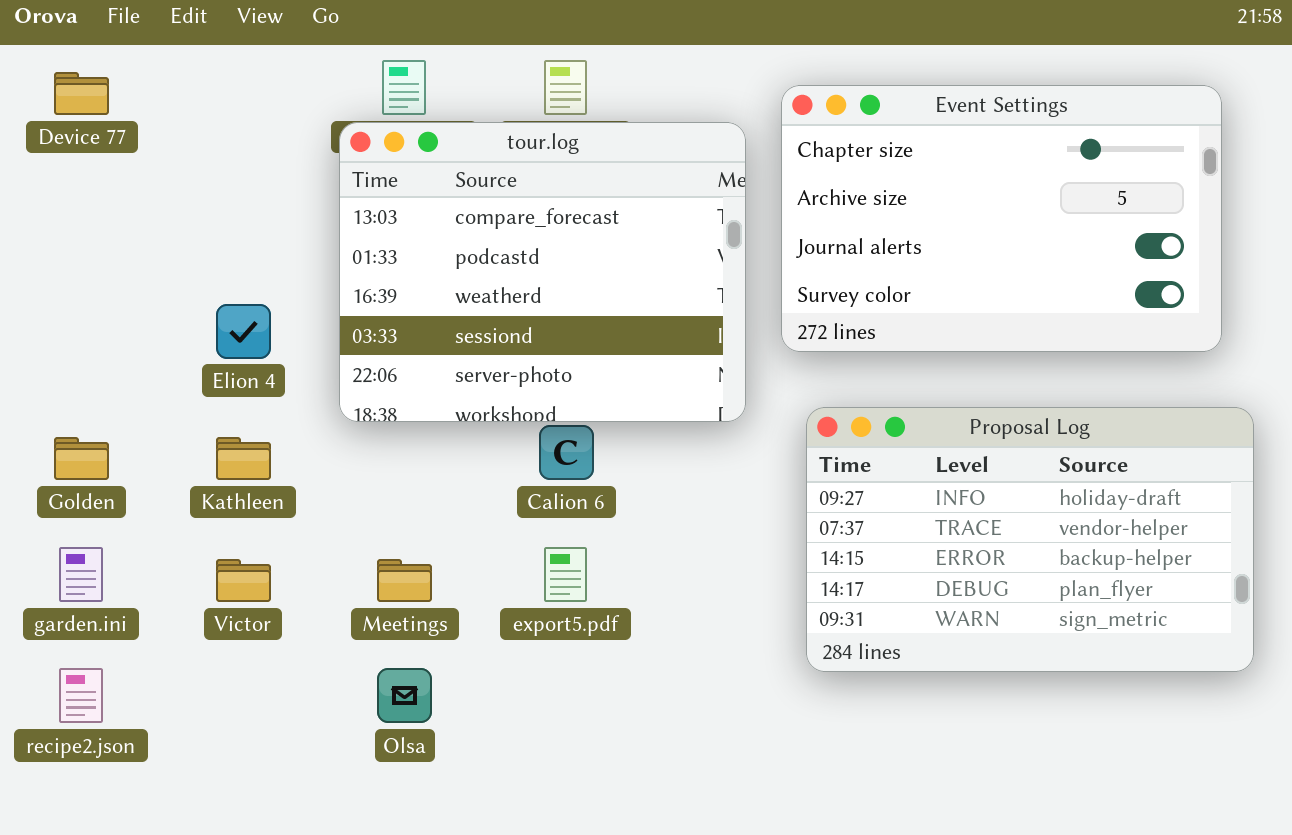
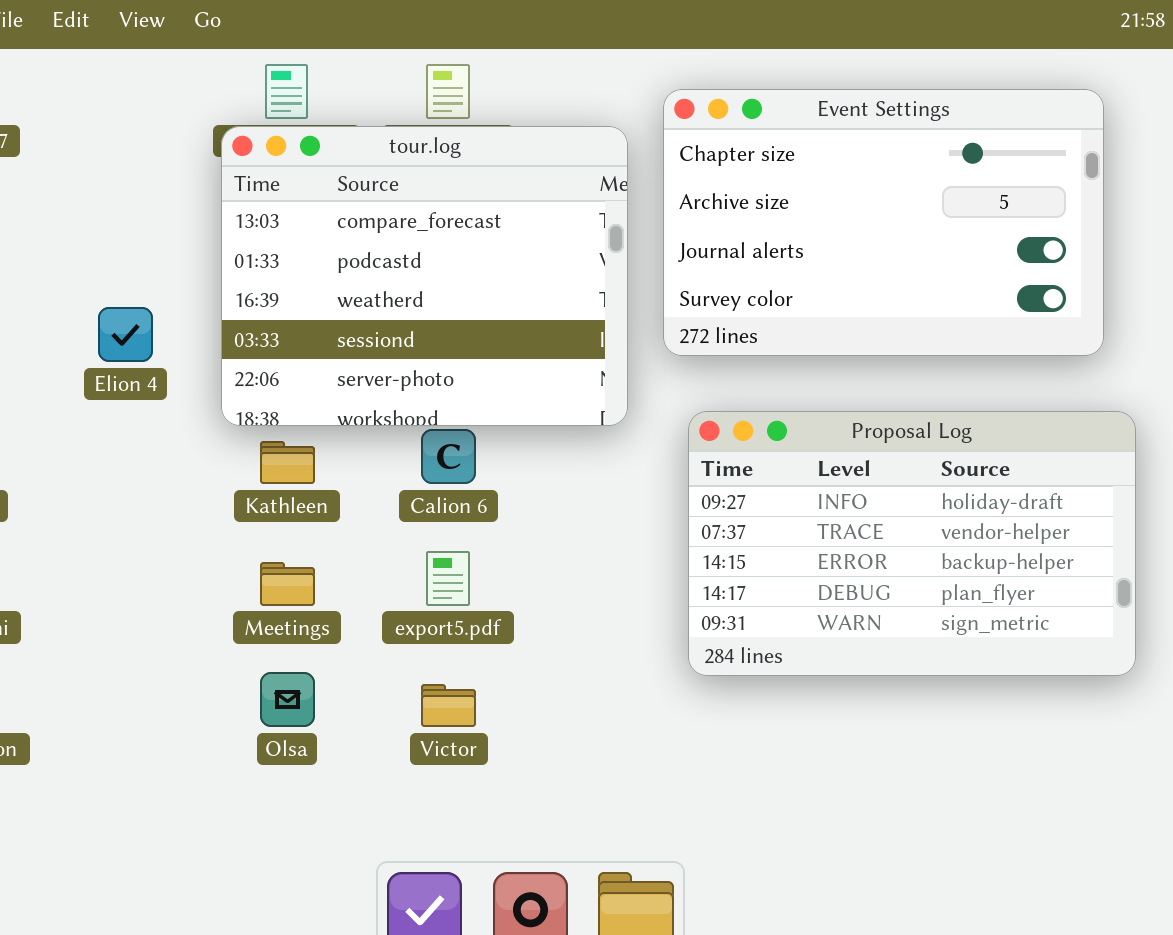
Kathleen: [216,437,271,480] -> [260,441,315,484], moved
Victor: [216,559,271,602] -> [421,684,476,727], moved

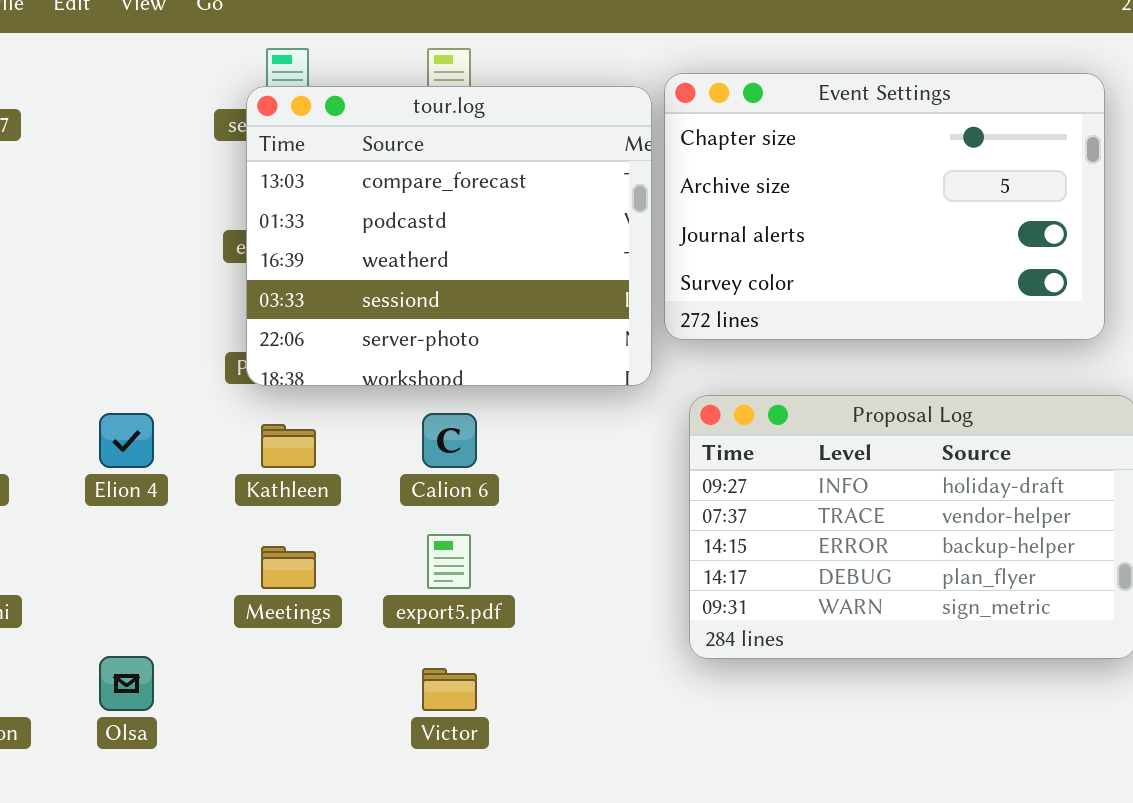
tour.log: [221,126,628,426] -> [246,86,652,386], moved
Elion 4: [98,307,153,362] -> [99,413,154,468], moved
Olsa: [260,672,315,727] -> [99,656,154,711], moved

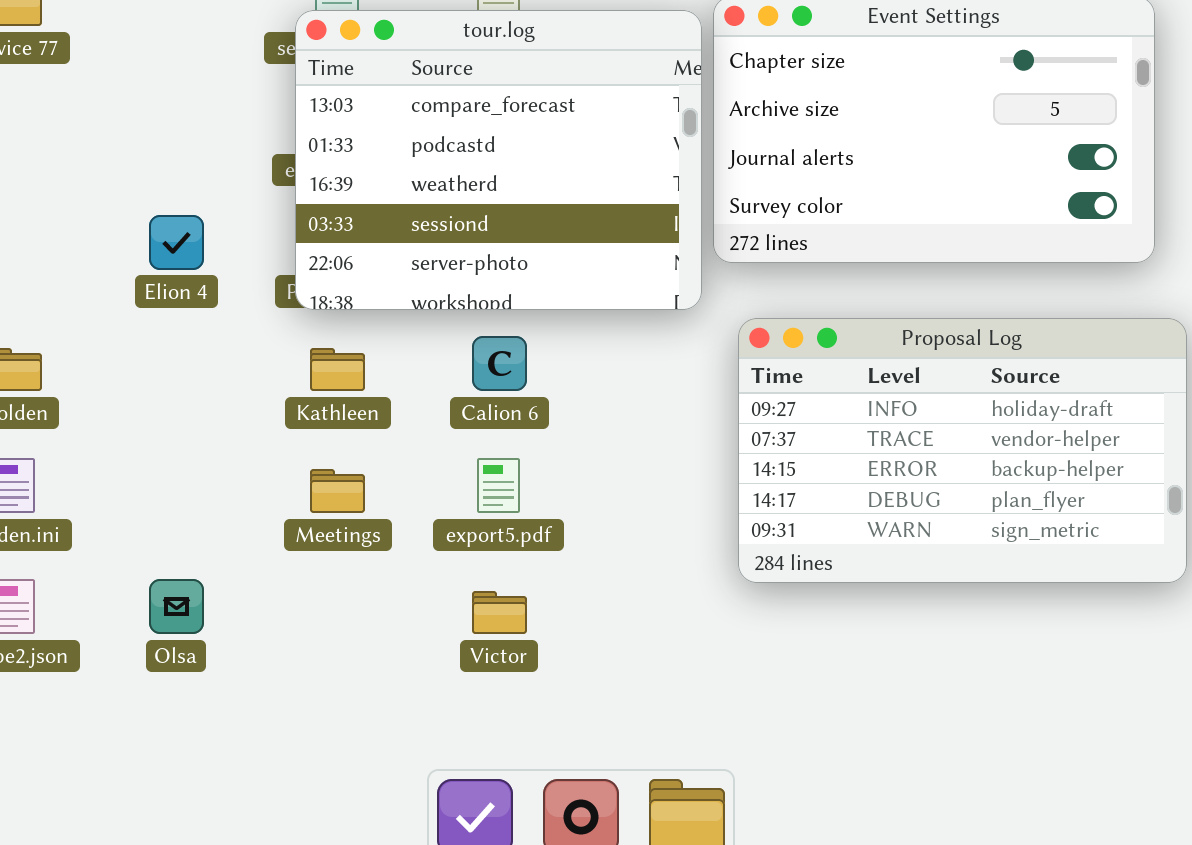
Elion 4: [99,413,154,468] -> [149,215,204,270], moved

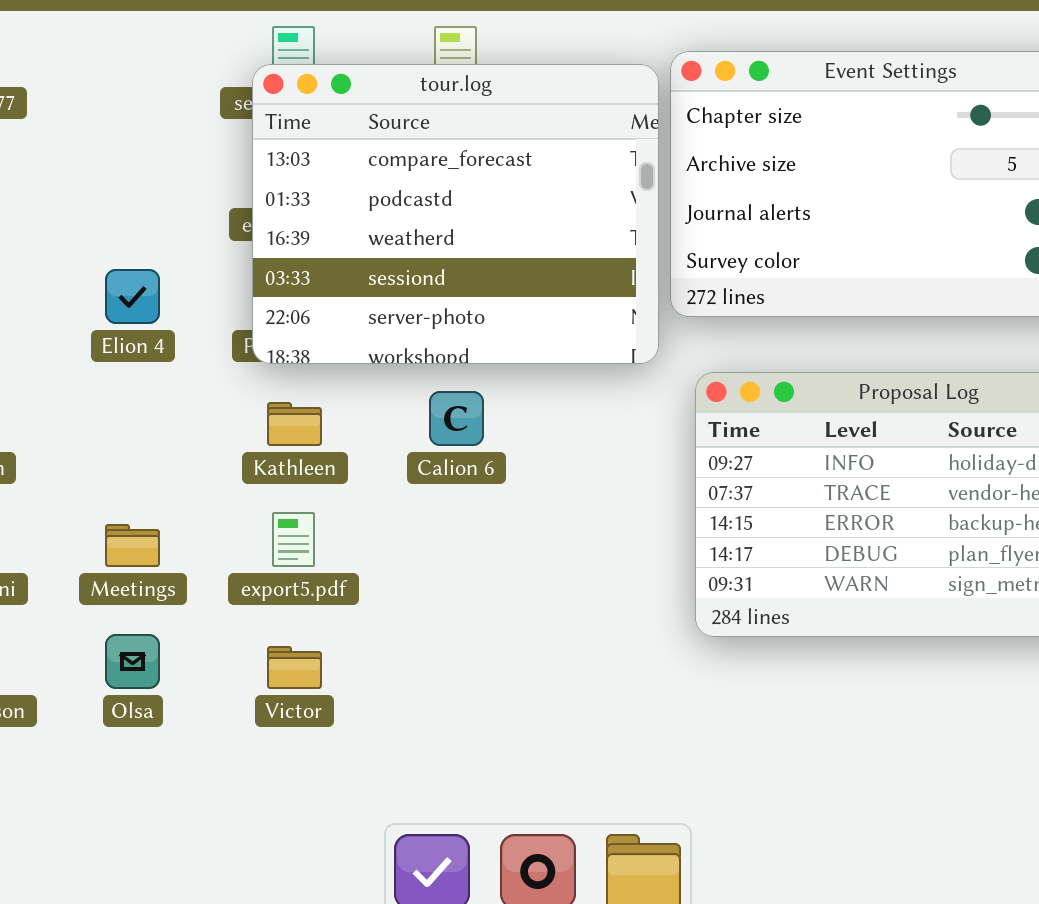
export5.pdf: [477,458,520,513] -> [272,512,315,567], moved
Meetings: [310,469,365,513] -> [105,524,160,567], moved
Victor: [472,591,527,634] -> [267,646,322,689], moved

